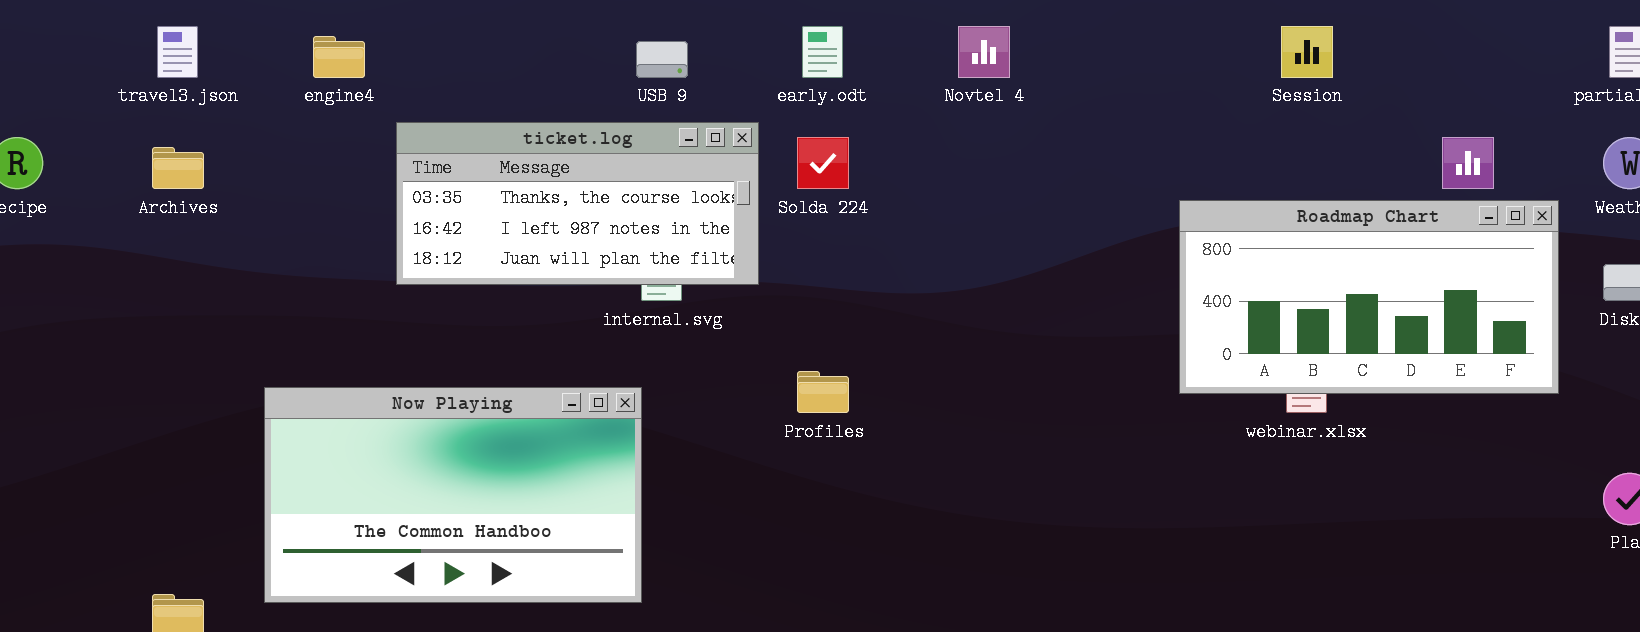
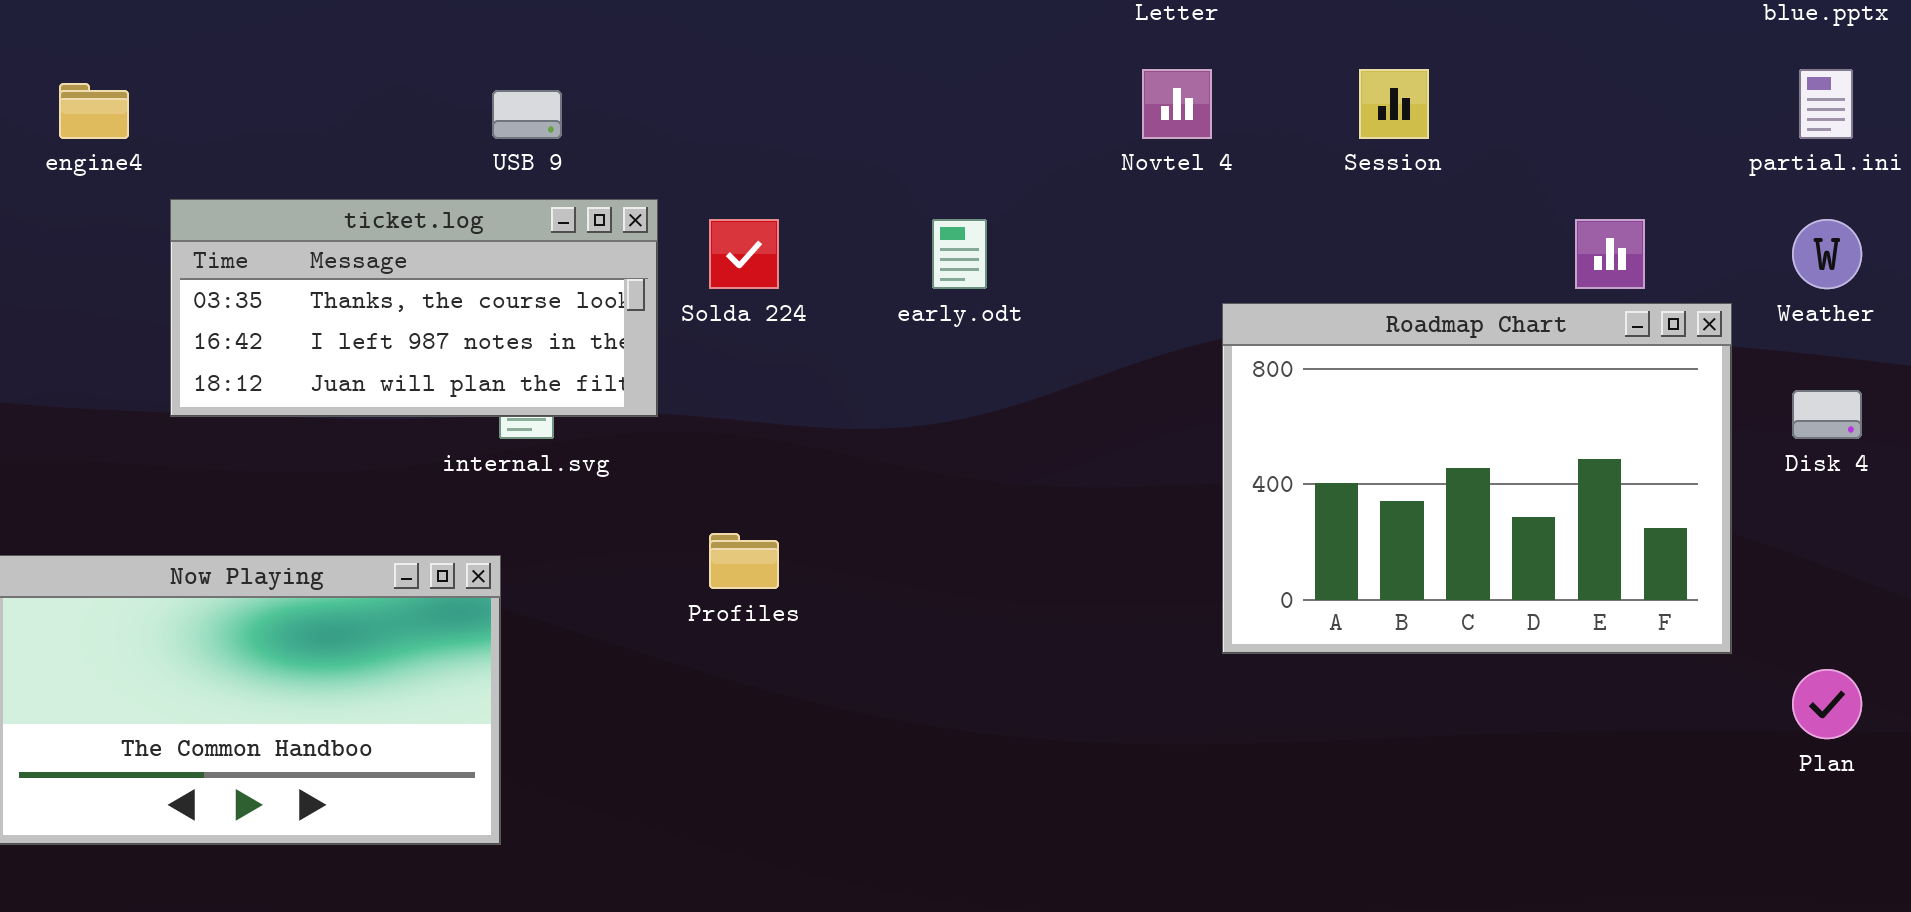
early.odt: [802,26,843,78] -> [932,219,987,289], moved
Novtel 4: [958,26,1010,78] -> [1142,69,1212,139], moved
Roadmap Chart: [1179,200,1559,394] -> [1222,303,1732,654], resized

